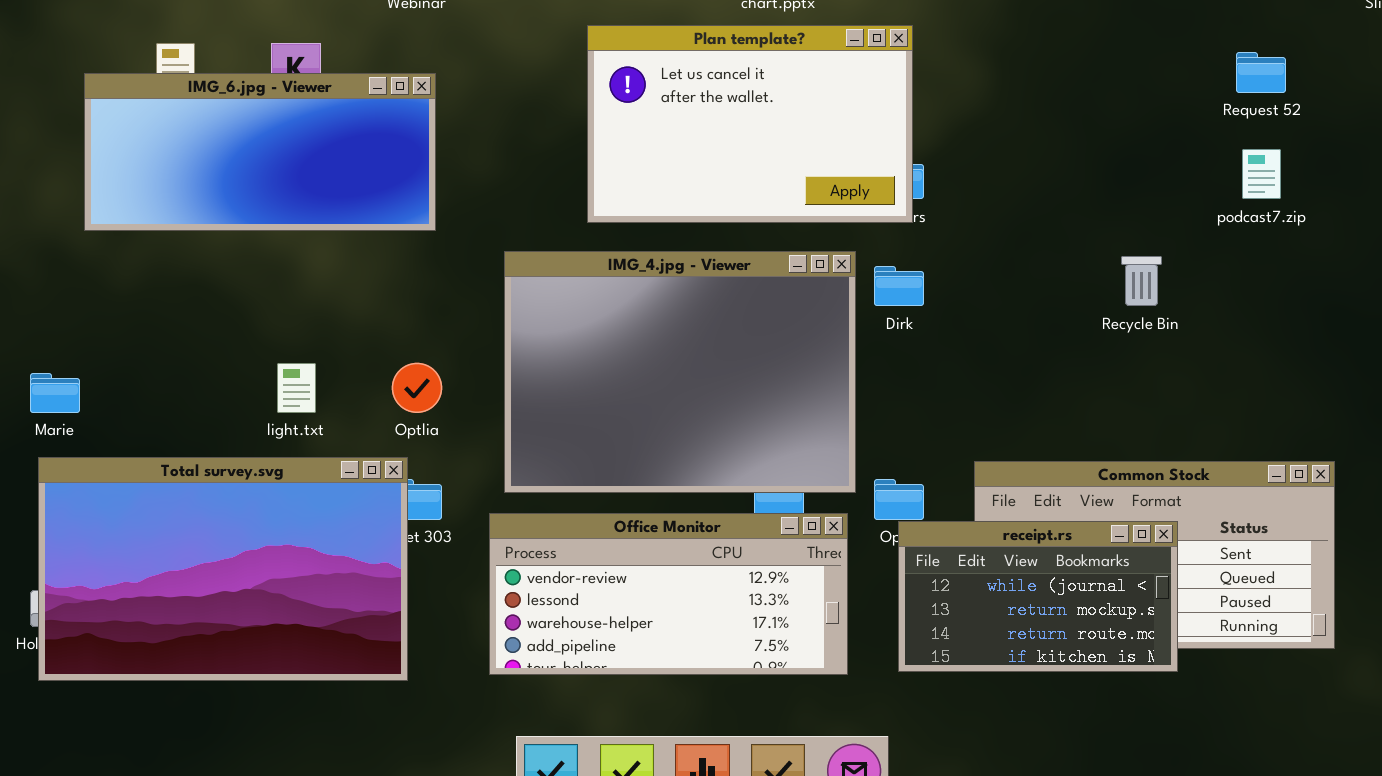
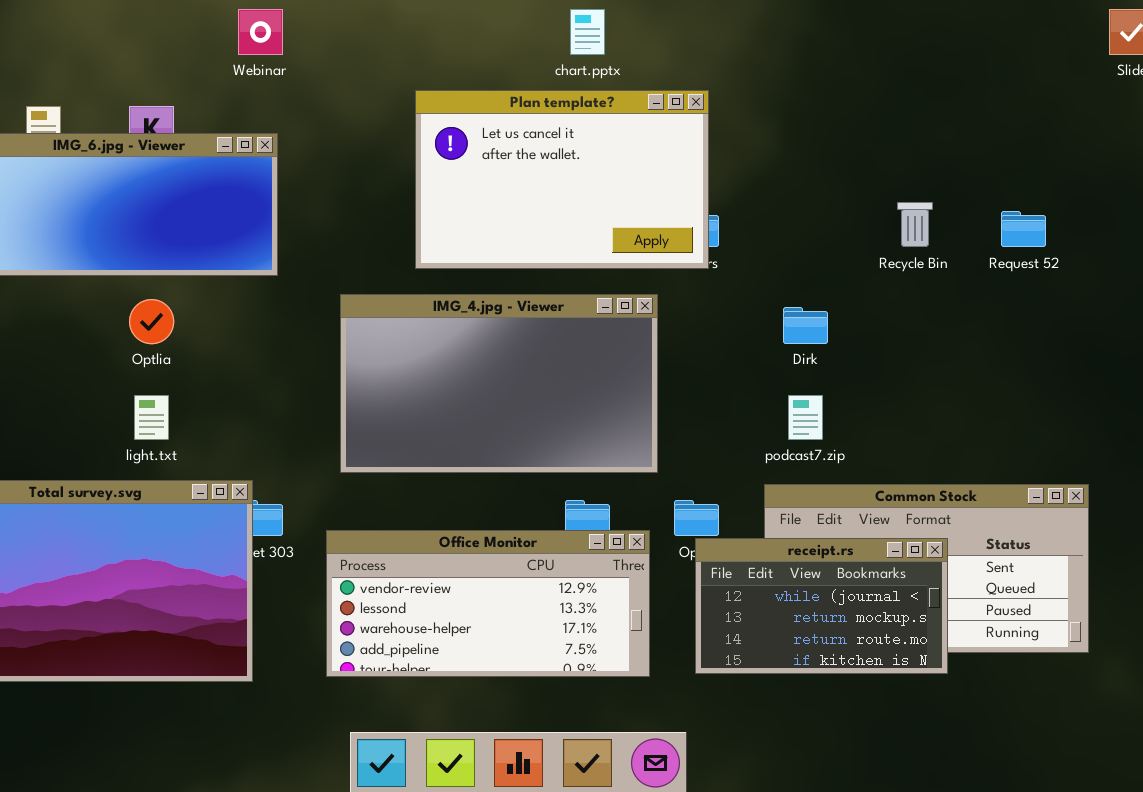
Request 52: [1236,52,1286,93] -> [1001,211,1046,247], moved
podcast7.zip: [1242,149,1281,199] -> [788,395,823,440], moved
IMG_4.jpg - Viewer: [504,251,856,493] -> [340,294,658,473], resized
Recycle Bin: [1121,256,1162,306] -> [897,202,933,247], moved
Dirk: [874,266,924,306] -> [783,307,828,344], moved
Optlia: [392,363,442,413] -> [129,299,174,344], moved

